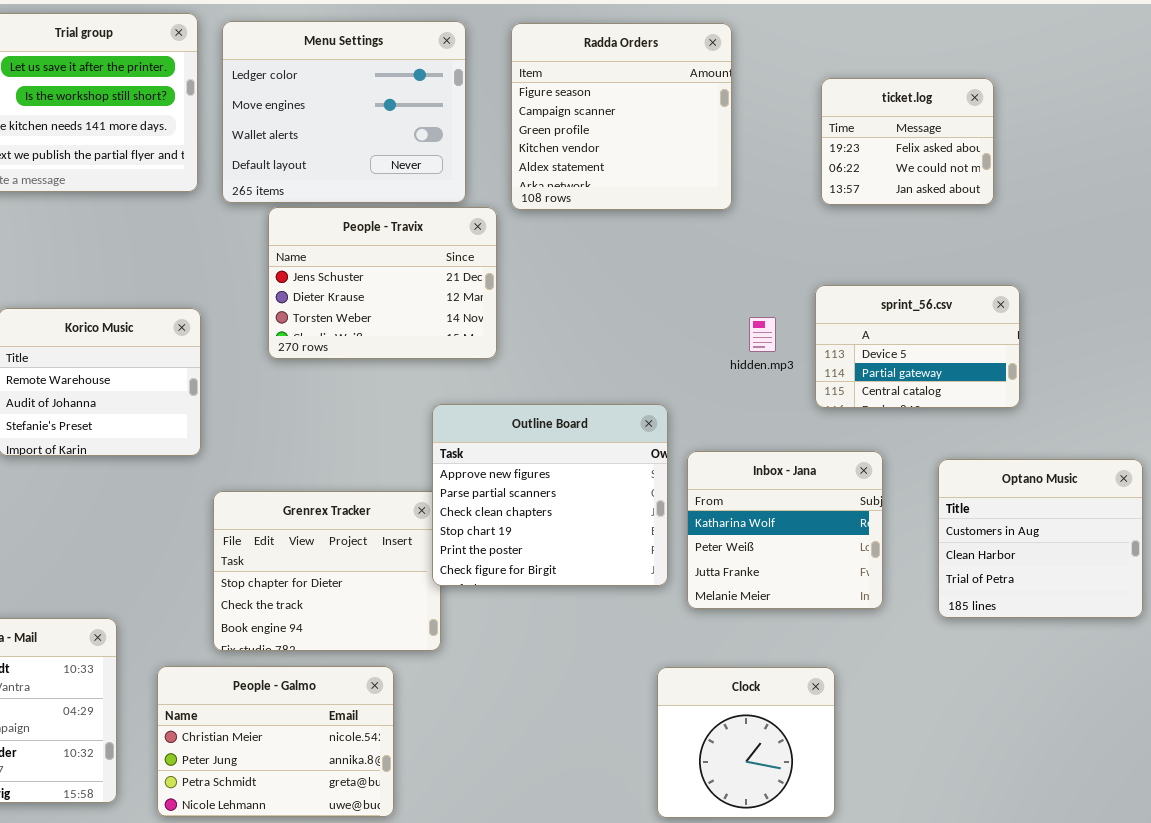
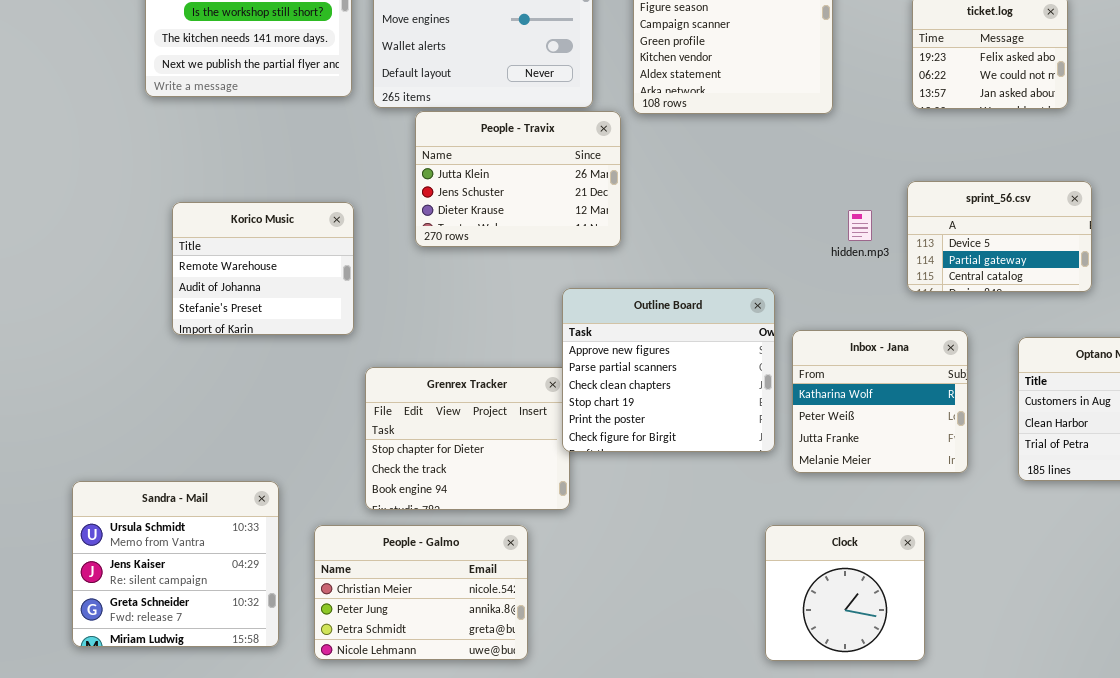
People - Travix: [268,207,497,359] -> [415,111,621,247], scrolled up 1 row

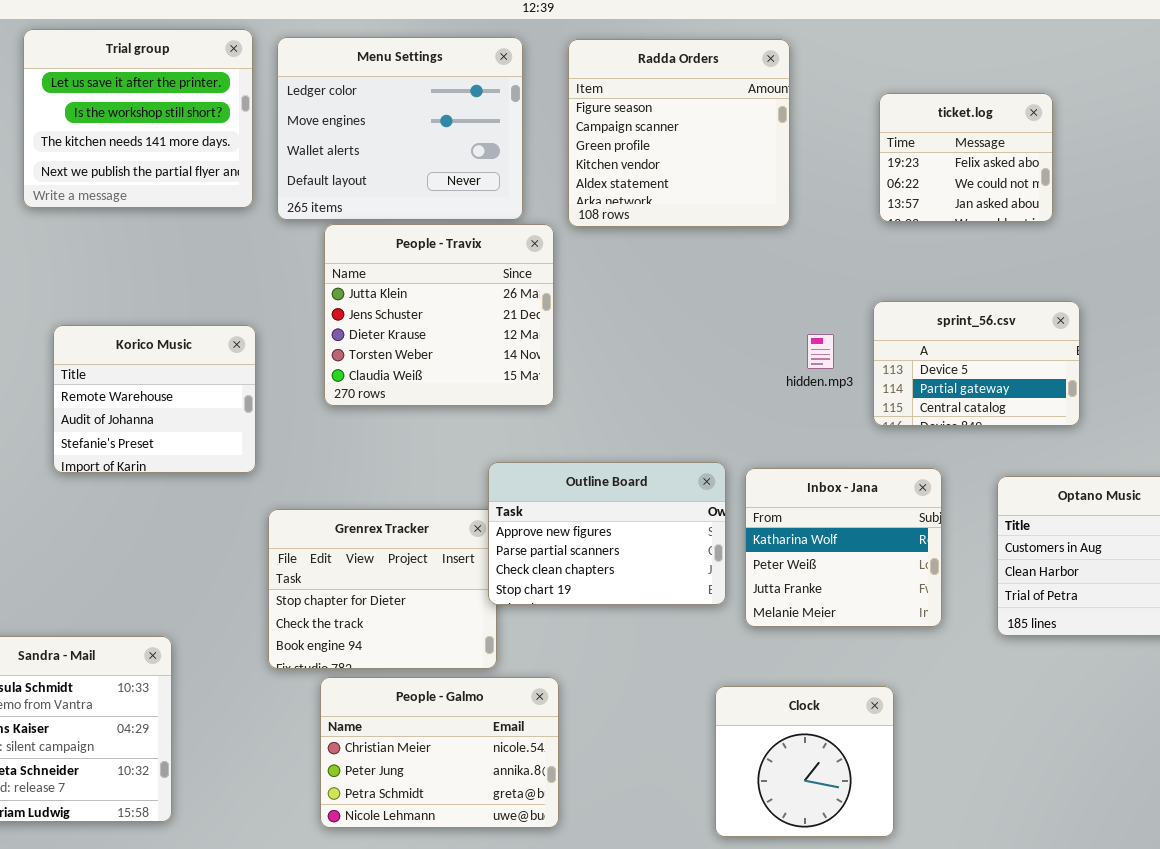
People - Travix: [415,111,621,247] -> [324,224,554,406], resized
Outline Board: [562,288,775,452] -> [488,462,726,605], resized
People - Galmo: [314,525,528,660] -> [320,677,559,828], moved

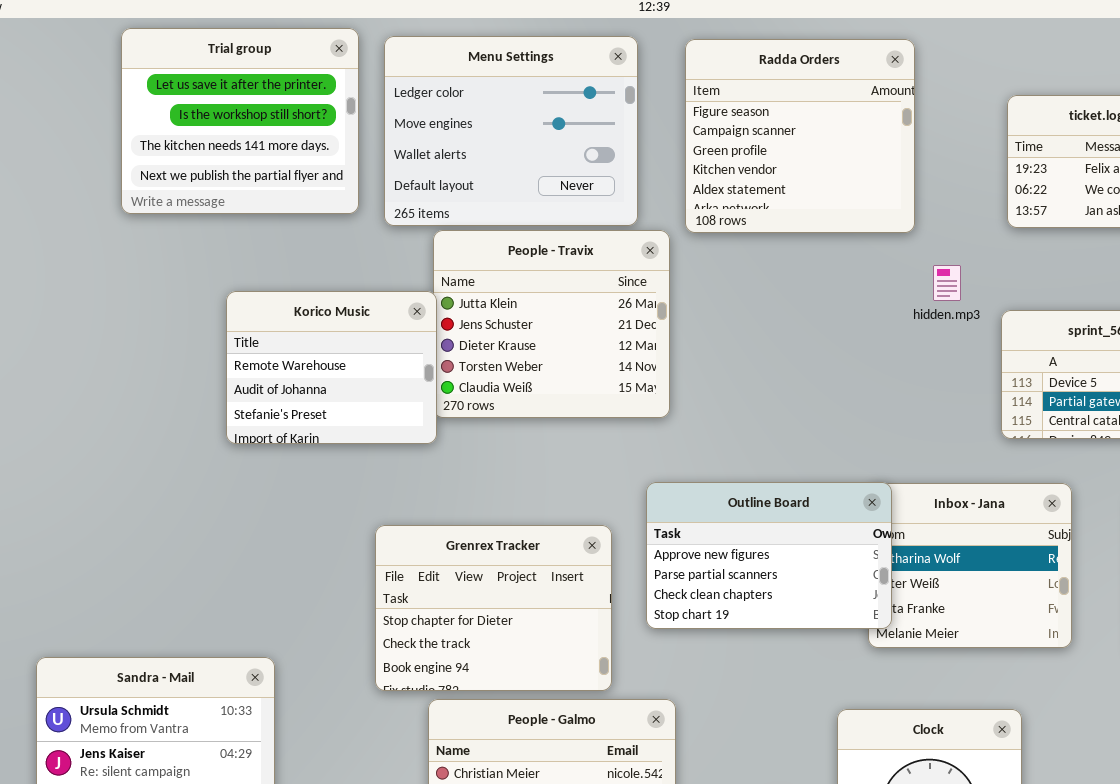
Korico Music: [53,325,256,473] -> [226,291,437,444], moved
hidden.mp3: [807,334,834,369] -> [933,265,961,301], moved
Outline Board: [488,462,726,605] -> [646,482,892,629], moved

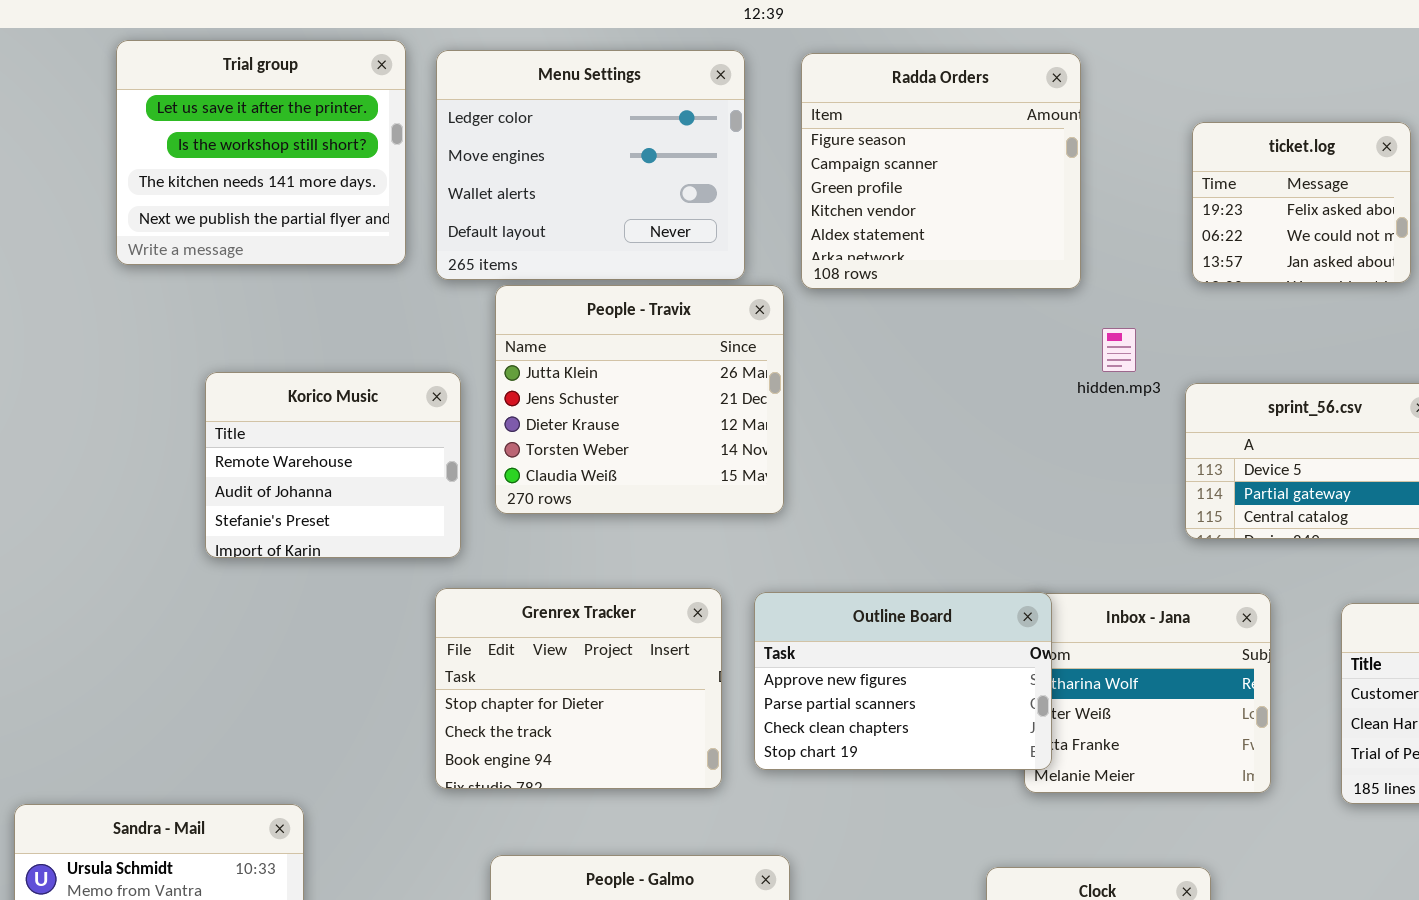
Korico Music: [226,291,437,444] -> [205,372,461,558], moved
Grenrex Tracker: [375,525,612,691] -> [435,588,722,789], moved

